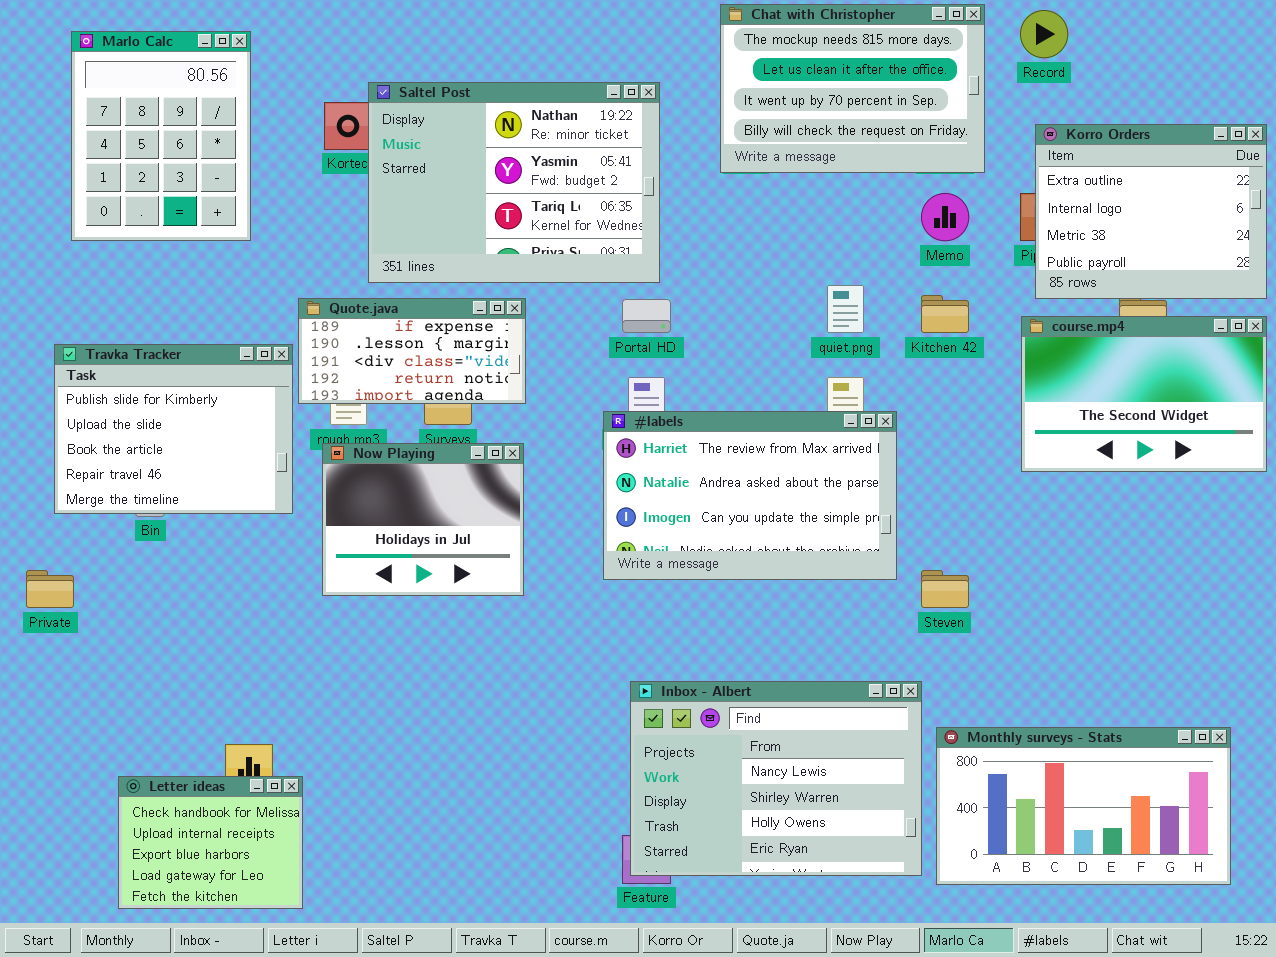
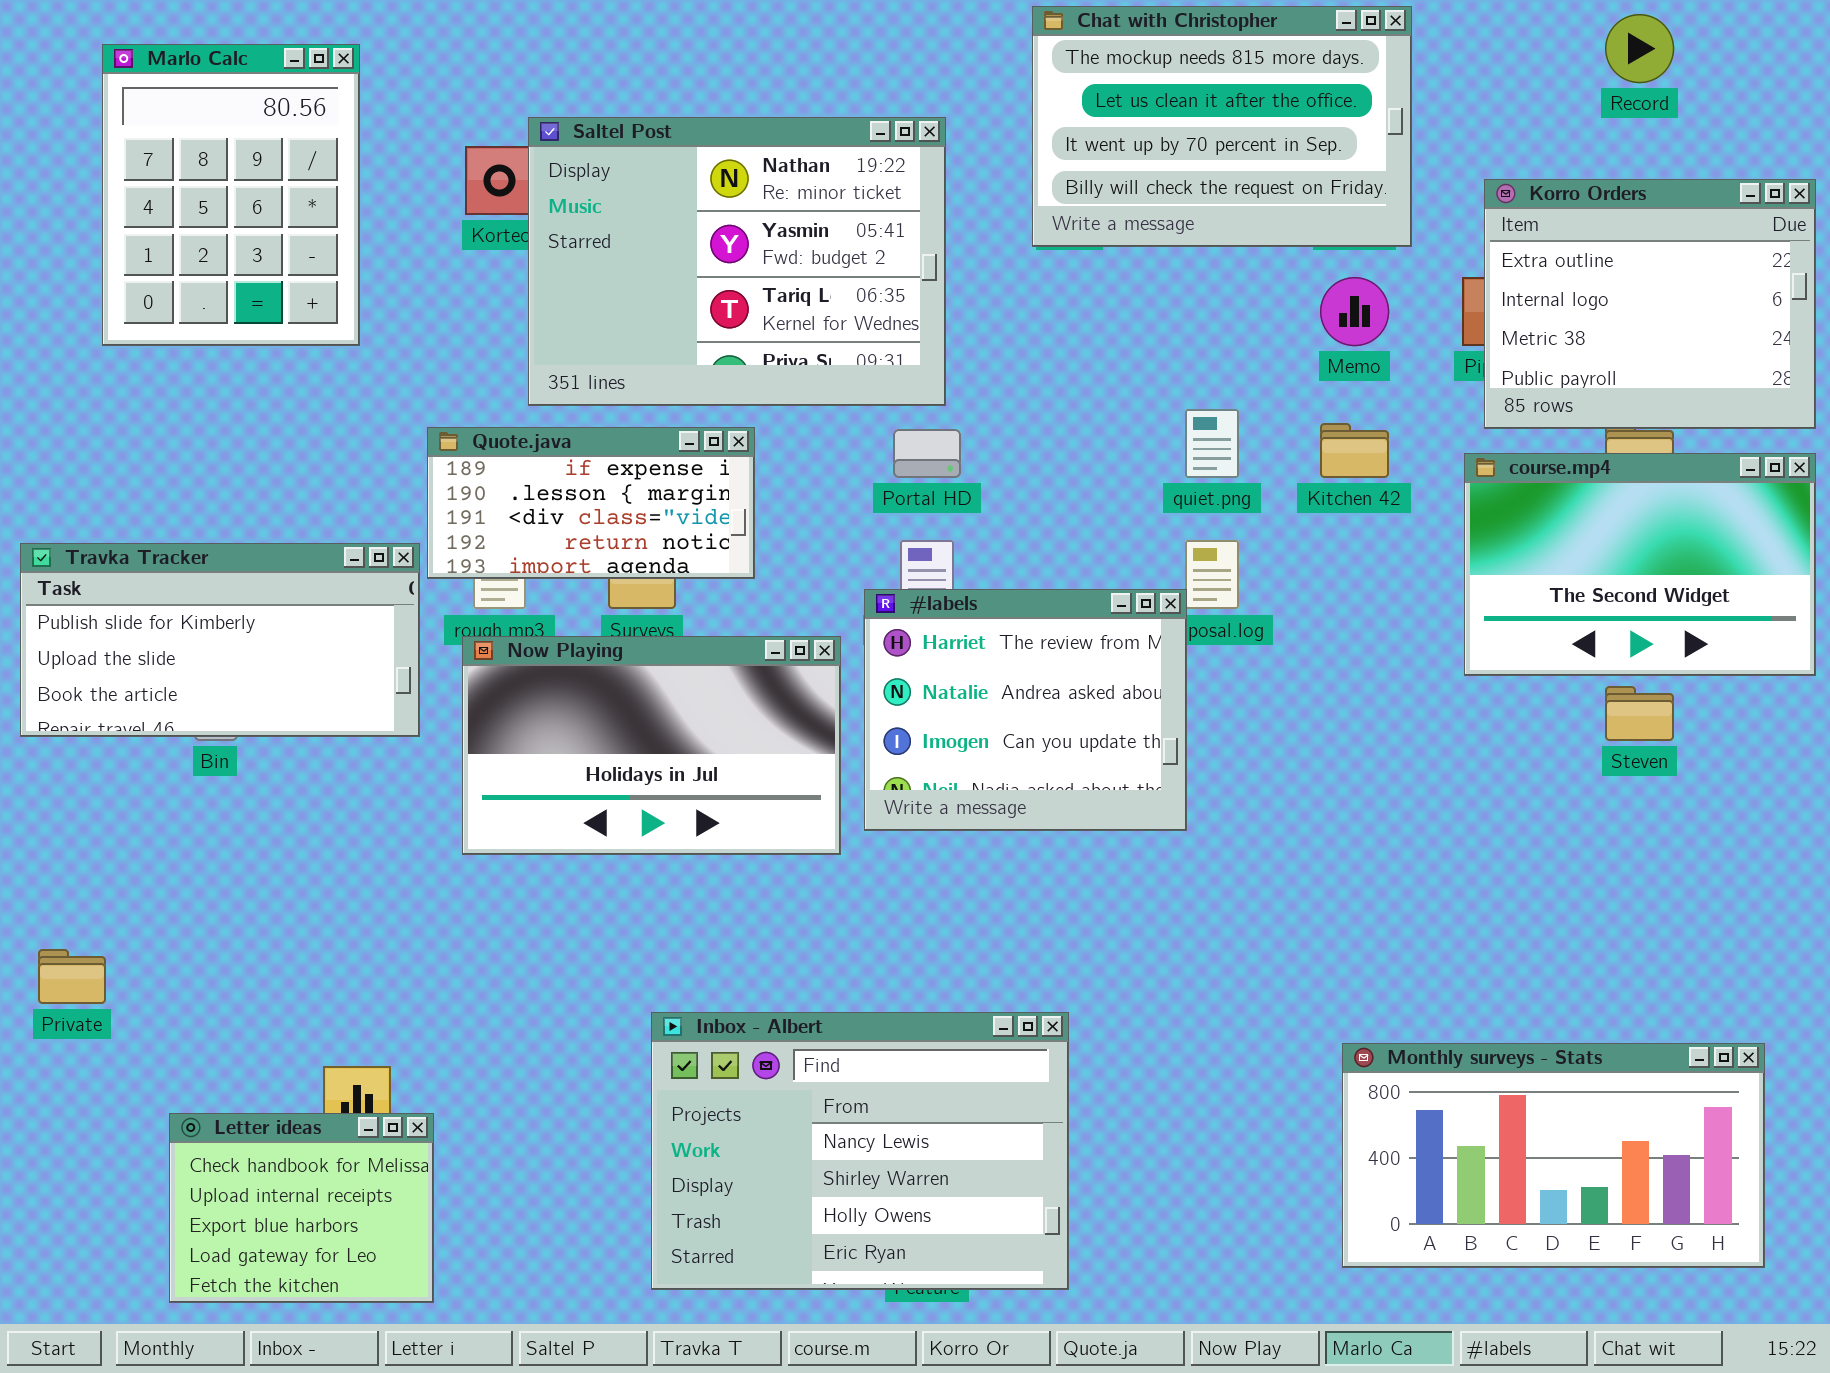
Record: [1020,10,1068,58] -> [1605,14,1674,83], moved
Travka Tracker: [54,344,293,514] -> [20,543,420,737], resized
#labels: [603,411,897,580] -> [864,589,1187,831], resized
Now Playing: [322,443,524,596] -> [462,636,841,855], resized
Private: [26,570,74,608] -> [38,949,106,1004], moved
Steven: [921,570,969,608] -> [1605,686,1674,741], moved
Inbox - Albert: [630,681,922,876] -> [651,1012,1069,1290], moved

